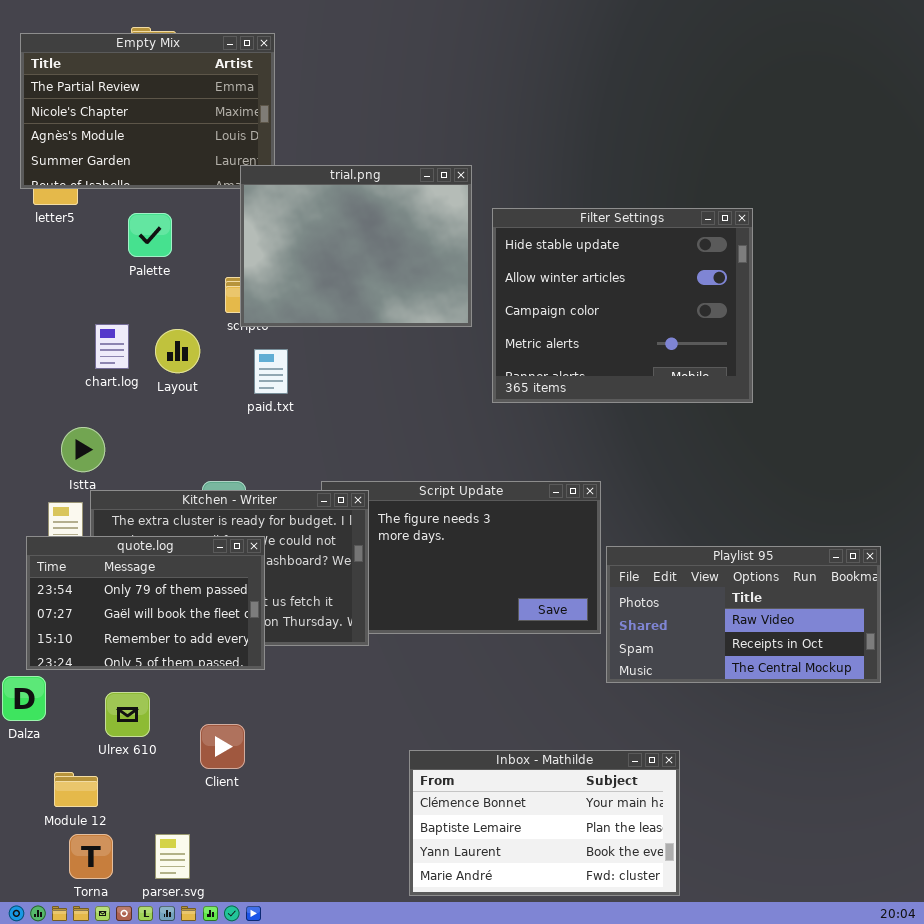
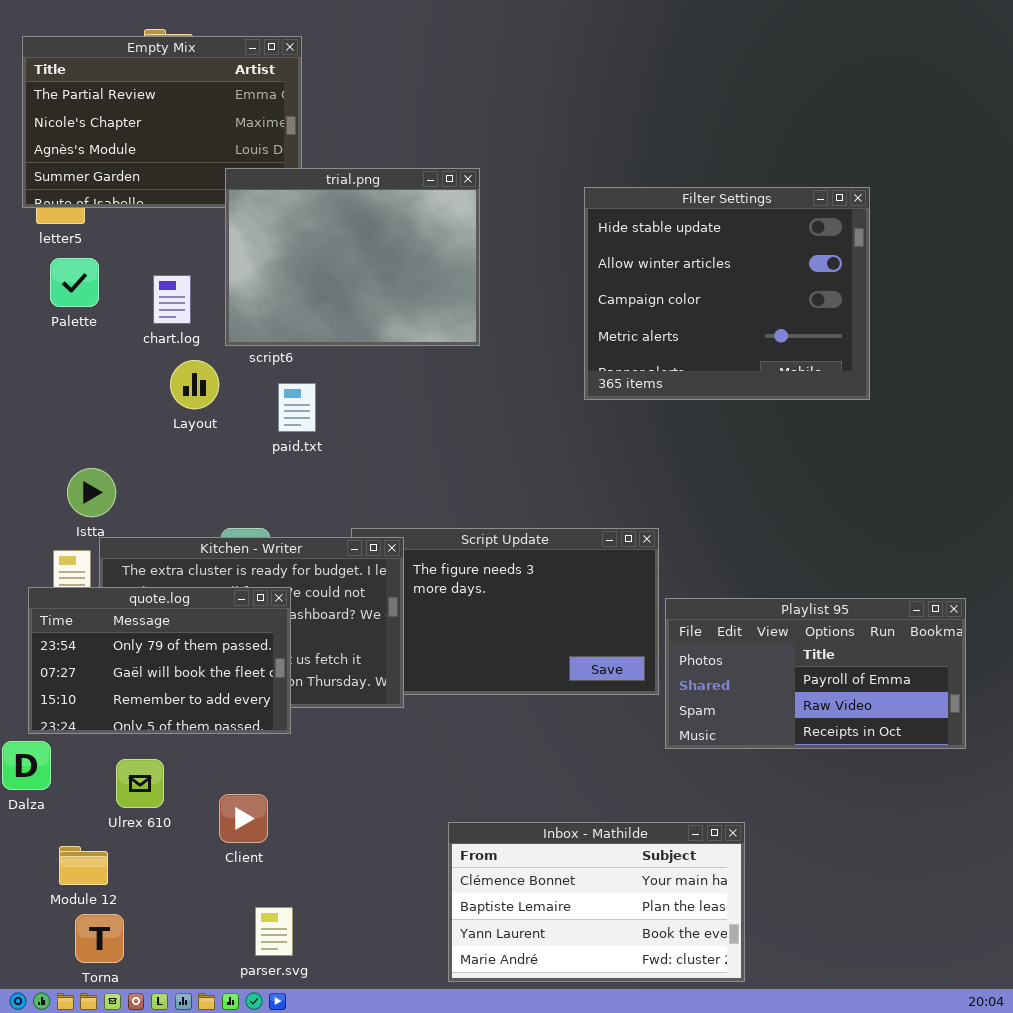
trial.png: [240,165,472,327] -> [225,168,480,346], moved
Filter Settings: [492,208,753,403] -> [584,187,870,400], moved
Palette: [128,213,172,257] -> [50,258,99,307], moved
chart.log: [95,324,129,369] -> [153,275,191,324], moved
Playlist 95: [606,546,881,683] -> [665,598,966,749], scrolled up 1 row
parser.svg: [155,834,190,879] -> [255,907,293,956], moved

